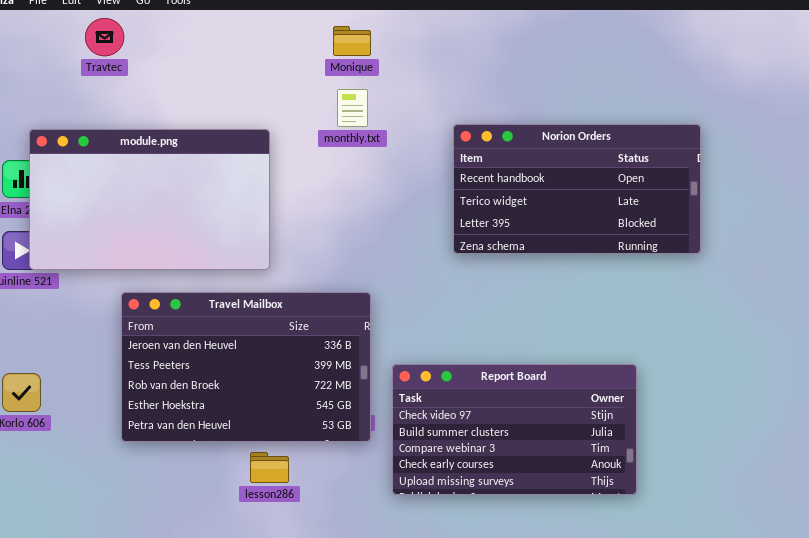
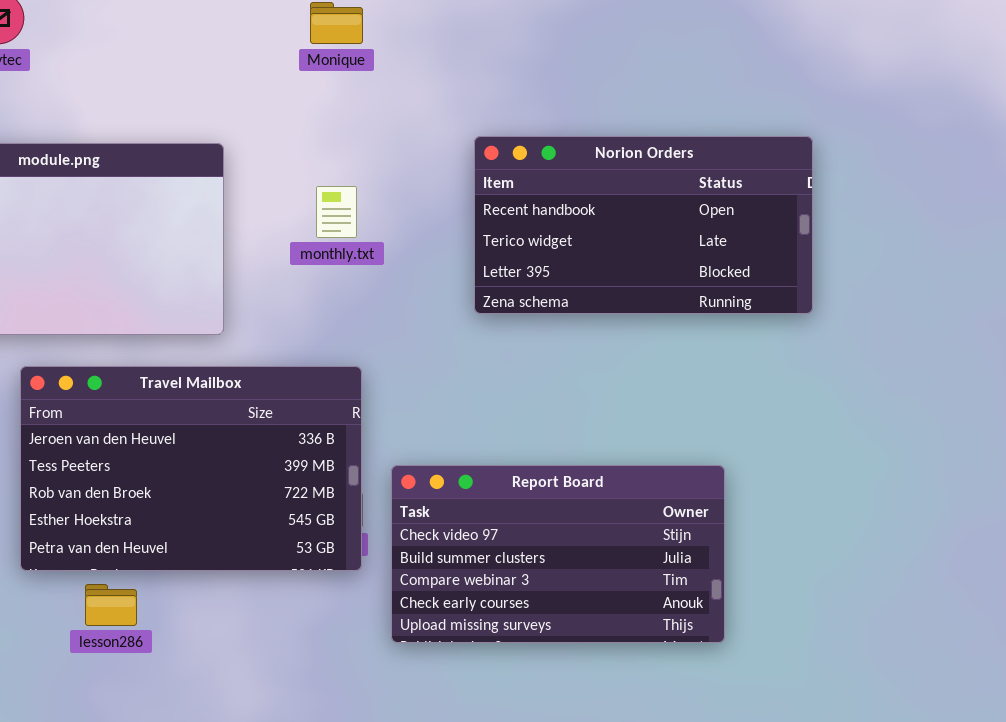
monthly.txt: [337,89,368,127] -> [316,186,357,238], moved
lesson286: [250,452,289,483] -> [85,584,137,626], moved

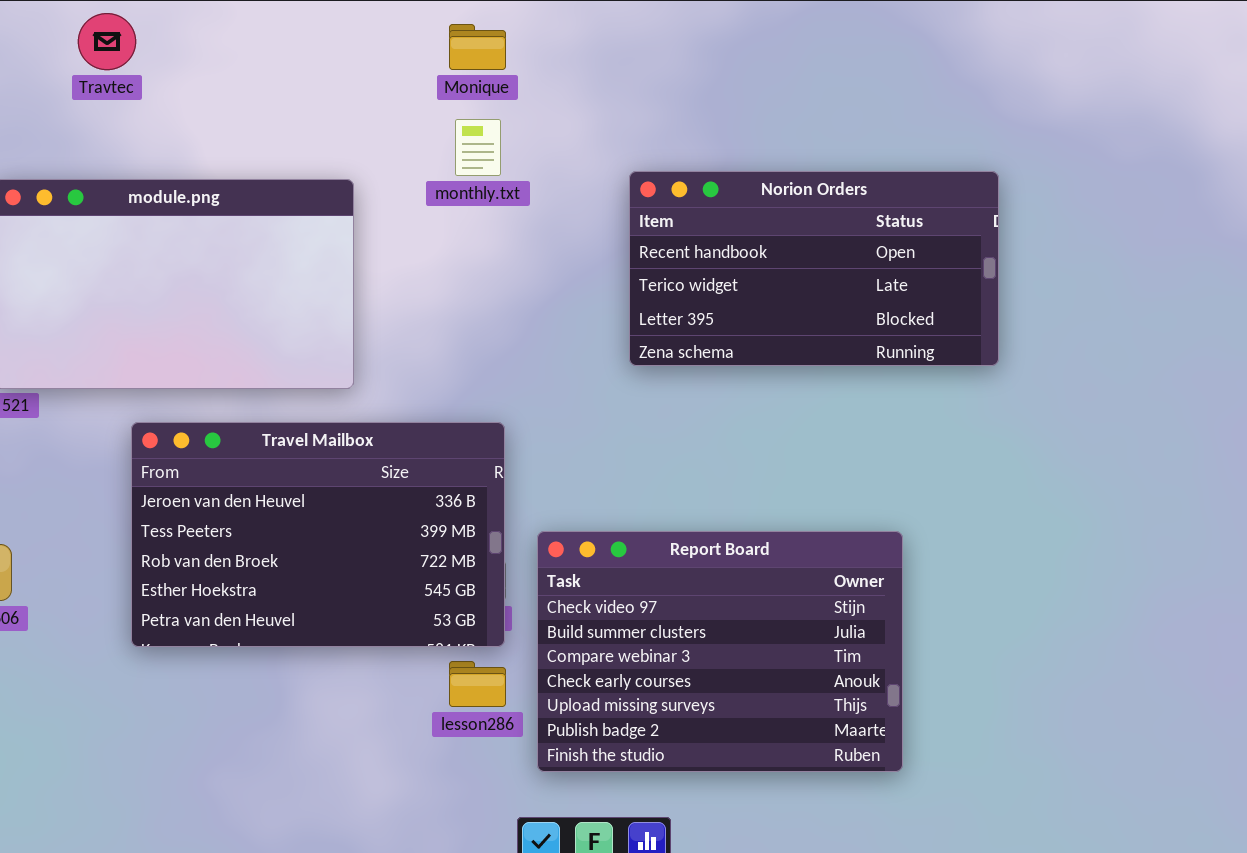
monthly.txt: [316,186,357,238] -> [455,119,501,176], moved
Report Board: [391,465,725,643] -> [537,531,903,772], resized
lesson286: [85,584,137,626] -> [449,661,506,707], moved

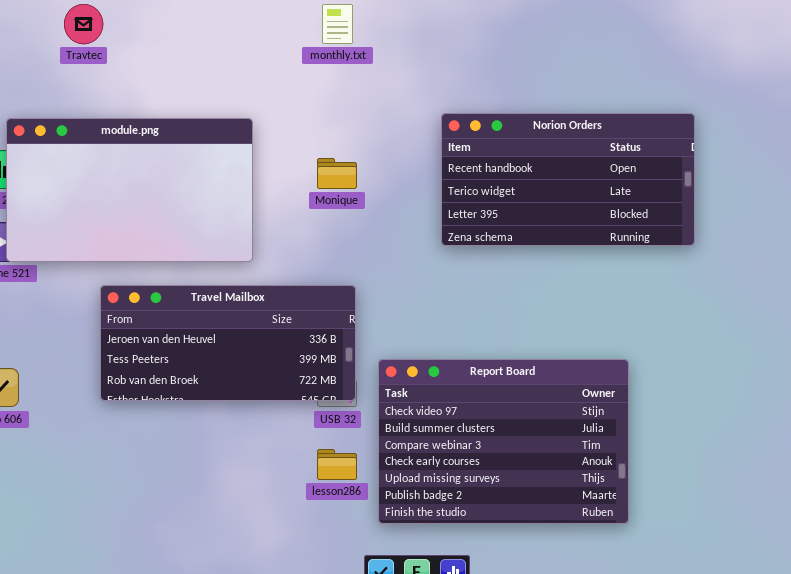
Monique: [449,24,506,70] -> [317,158,357,189], moved
monthly.txt: [455,119,501,176] -> [322,4,353,44], moved
Travel Mailbox: [131,422,505,647] -> [100,285,356,401], resized

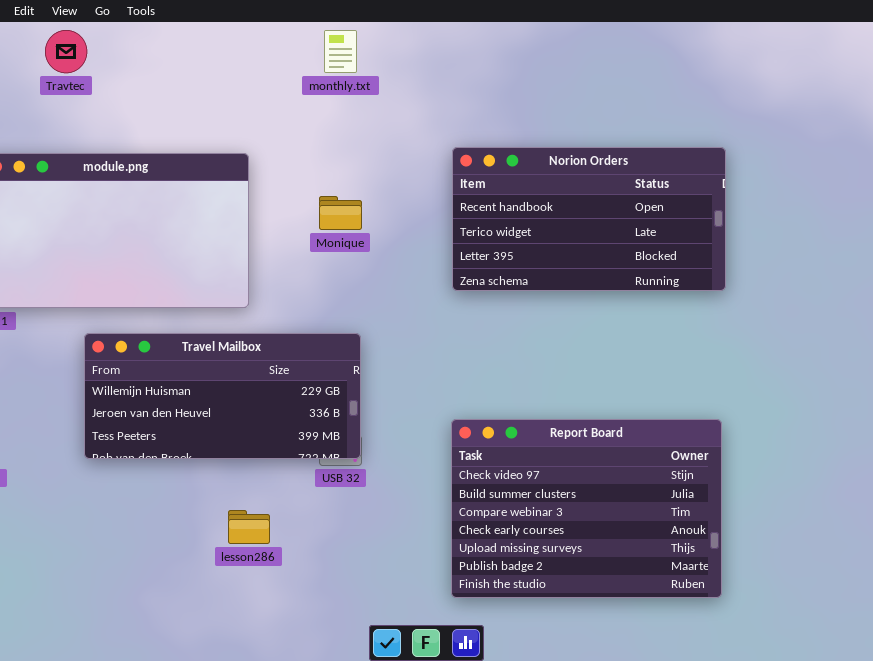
Travel Mailbox: [100,285,356,401] -> [84,333,361,459], scrolled up 1 row
Report Board: [378,359,629,524] -> [451,419,722,598], moved
lesson286: [317,449,357,480] -> [228,510,270,544], moved

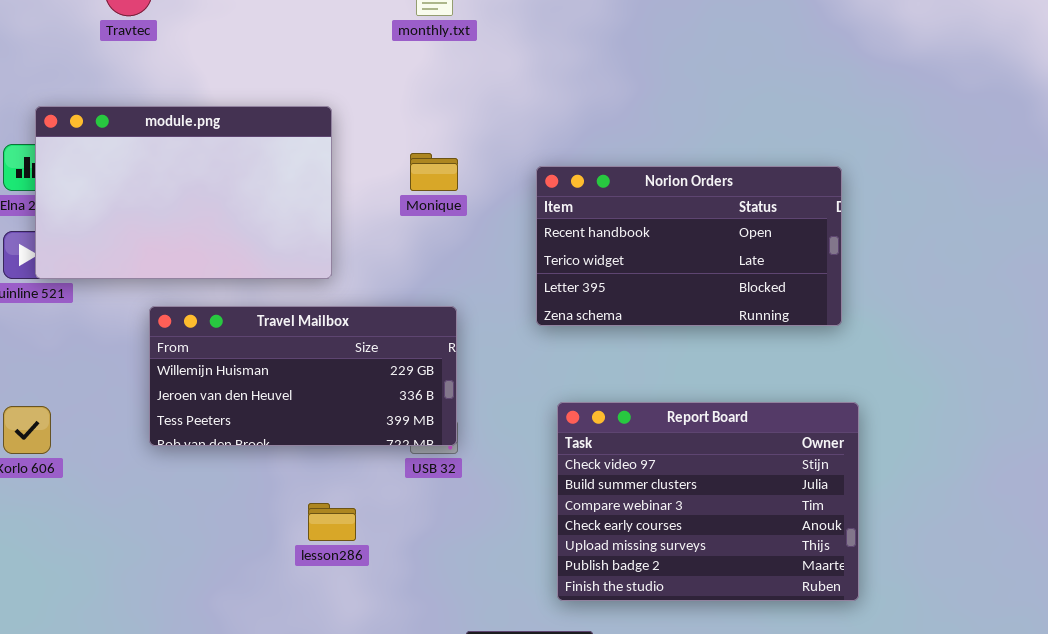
Norion Orders: [452,147,726,291] -> [536,166,842,326], moved

